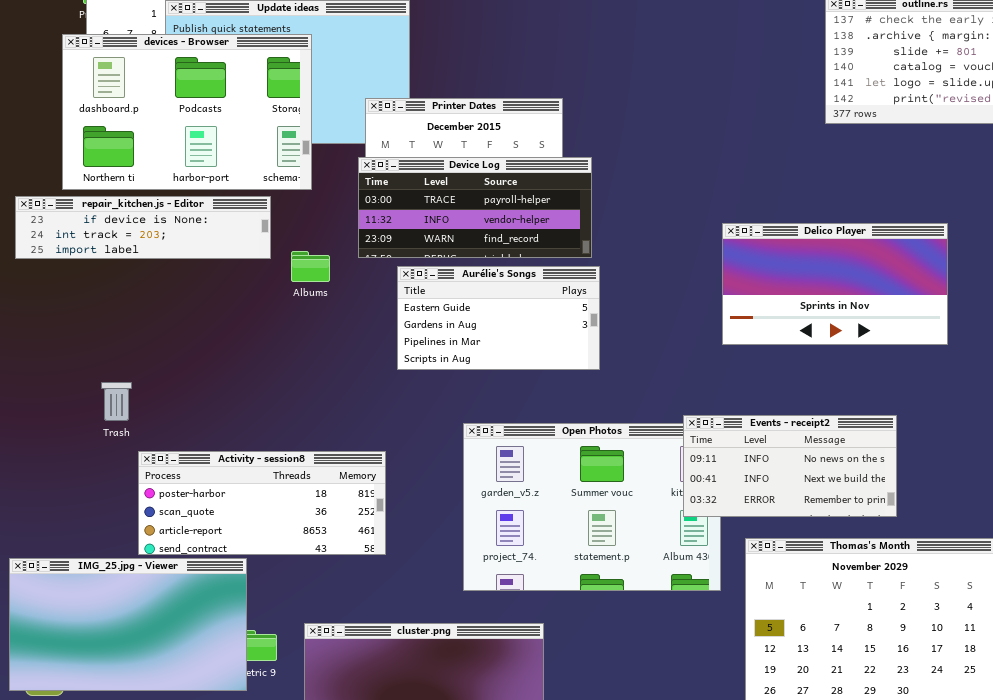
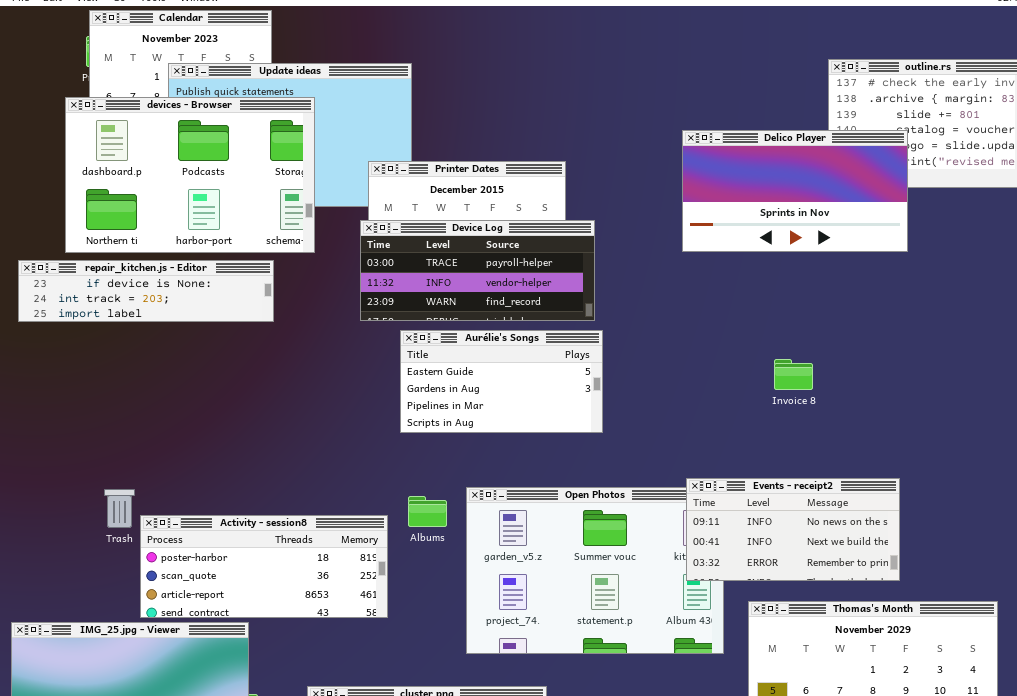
Delico Player: [722,223,948,345] -> [682,130,908,252], moved
Albums: [291,251,330,282] -> [408,496,447,527], moved
Trash: [101,382,132,421] -> [104,489,135,528], moved

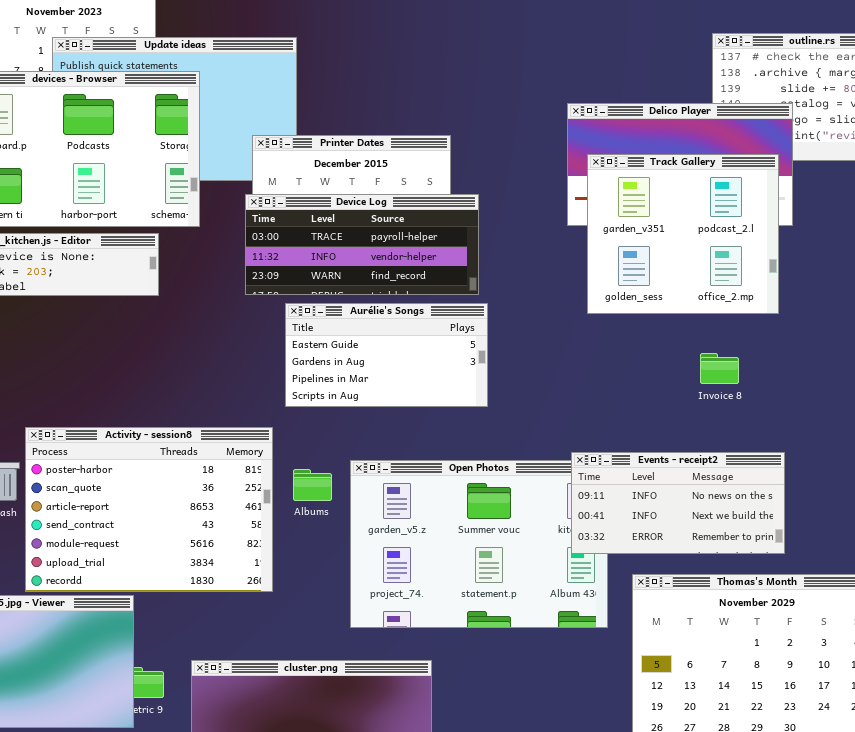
Track Gallery: none -> [587,154,779,314], opened
Invoice 8: [774,359,813,390] -> [700,353,739,384], moved
Activity - session8: [140,515,388,618] -> [25,427,273,592], resized

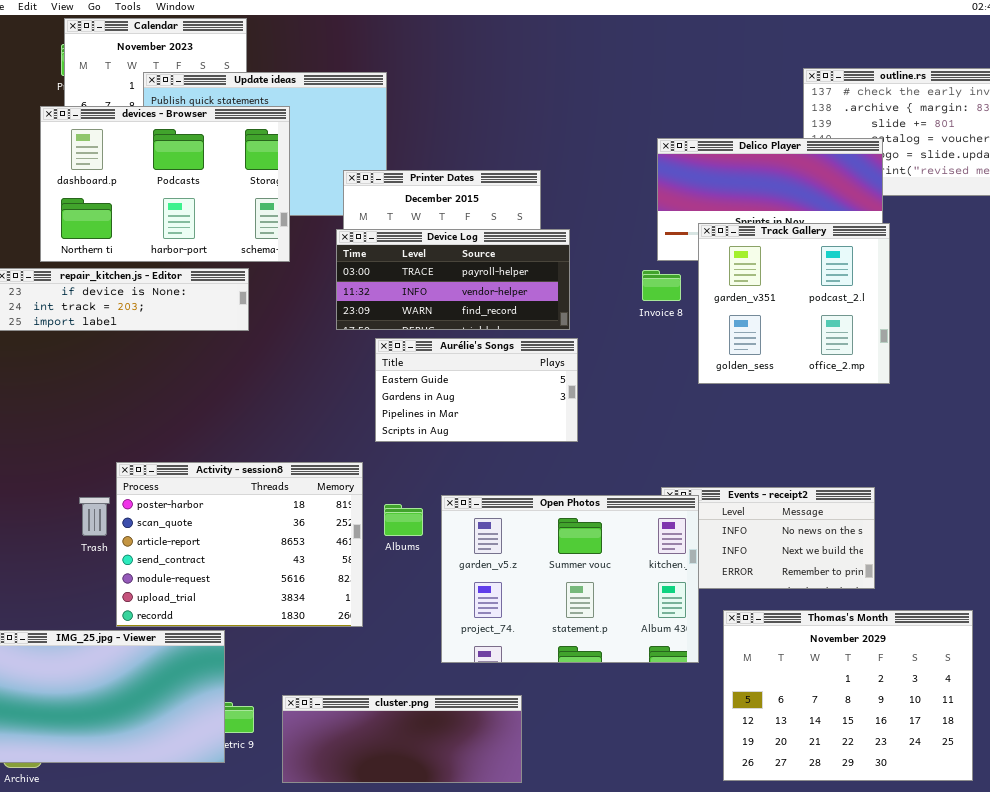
Track Gallery: [587,154,779,314] -> [698,223,890,384], moved
Invoice 8: [700,353,739,384] -> [642,270,681,301], moved
Open Photos: [350,460,608,628] -> [441,495,699,663], raised

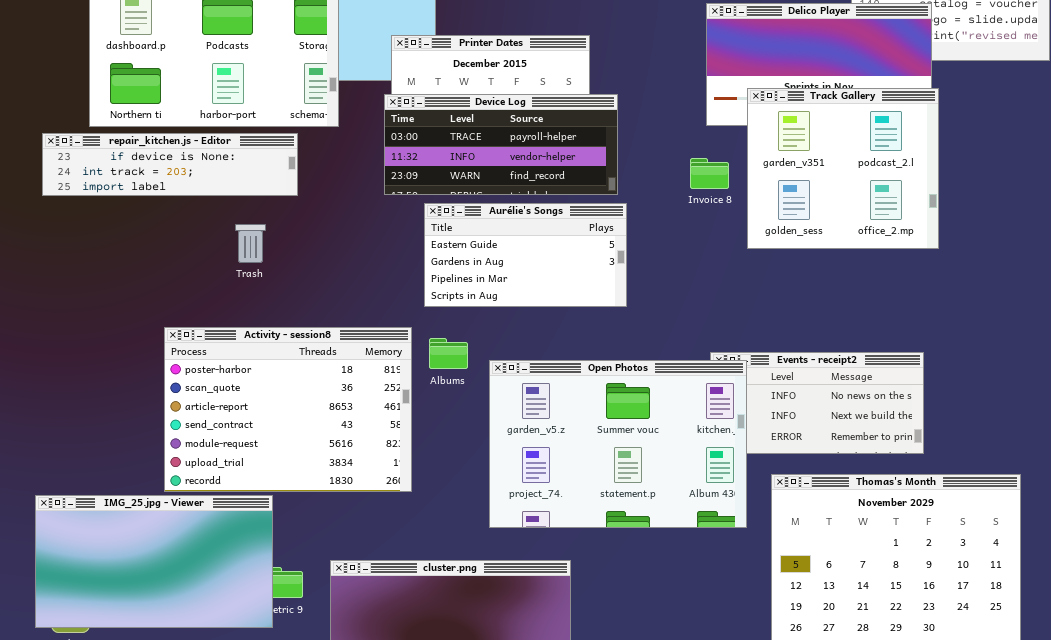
Invoice 8: [642,270,681,301] -> [690,158,729,189], moved
Trash: [79,497,110,536] -> [235,224,266,263], moved
Albums: [384,504,423,536] -> [429,338,468,369], moved

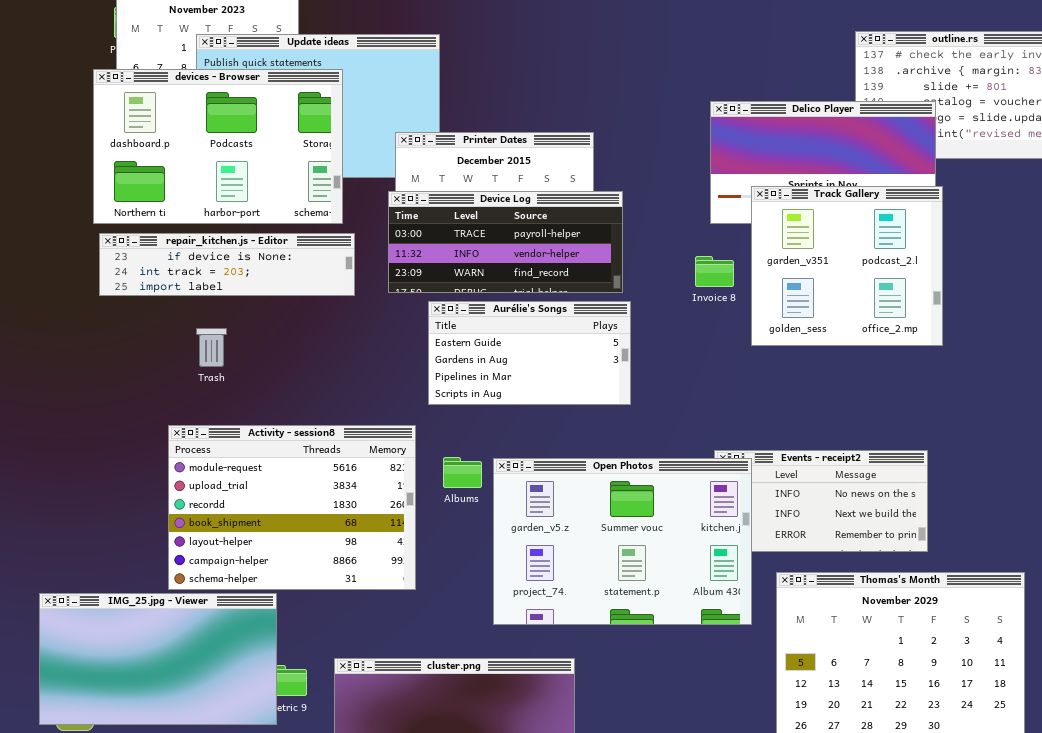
repair_kitchen.js - Editor: [42,133,298,196] -> [99,233,355,296], moved
Trash: [235,224,266,263] -> [196,328,227,367], moved
Activity - session8: [164,327,412,492] -> [168,425,416,590], scrolled down 4 rows
Albums: [429,338,468,369] -> [443,457,482,488], moved

